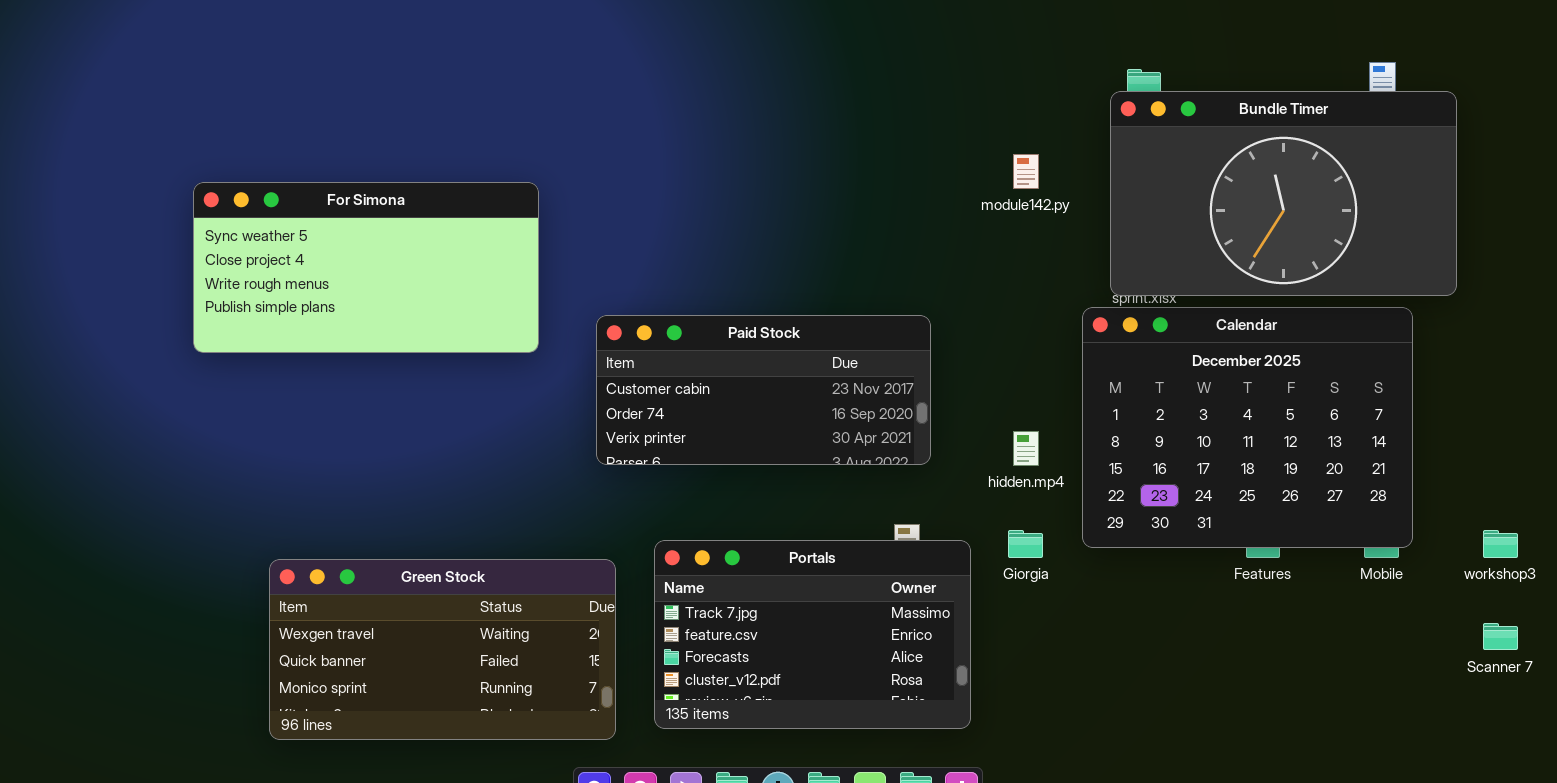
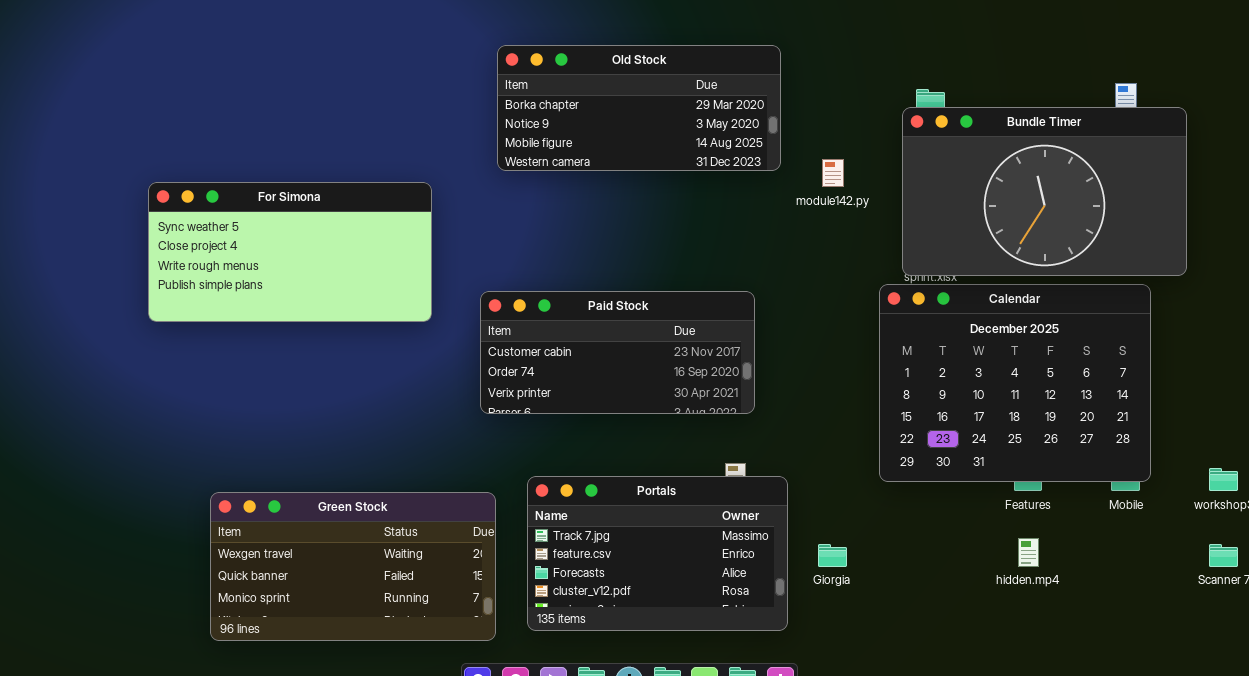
Old Stock: none -> [497,45,781,171], opened
hidden.mp4: [1013,431,1039,466] -> [1018,538,1039,567], moved
Giorgia: [1008,530,1043,558] -> [818,544,847,567], moved

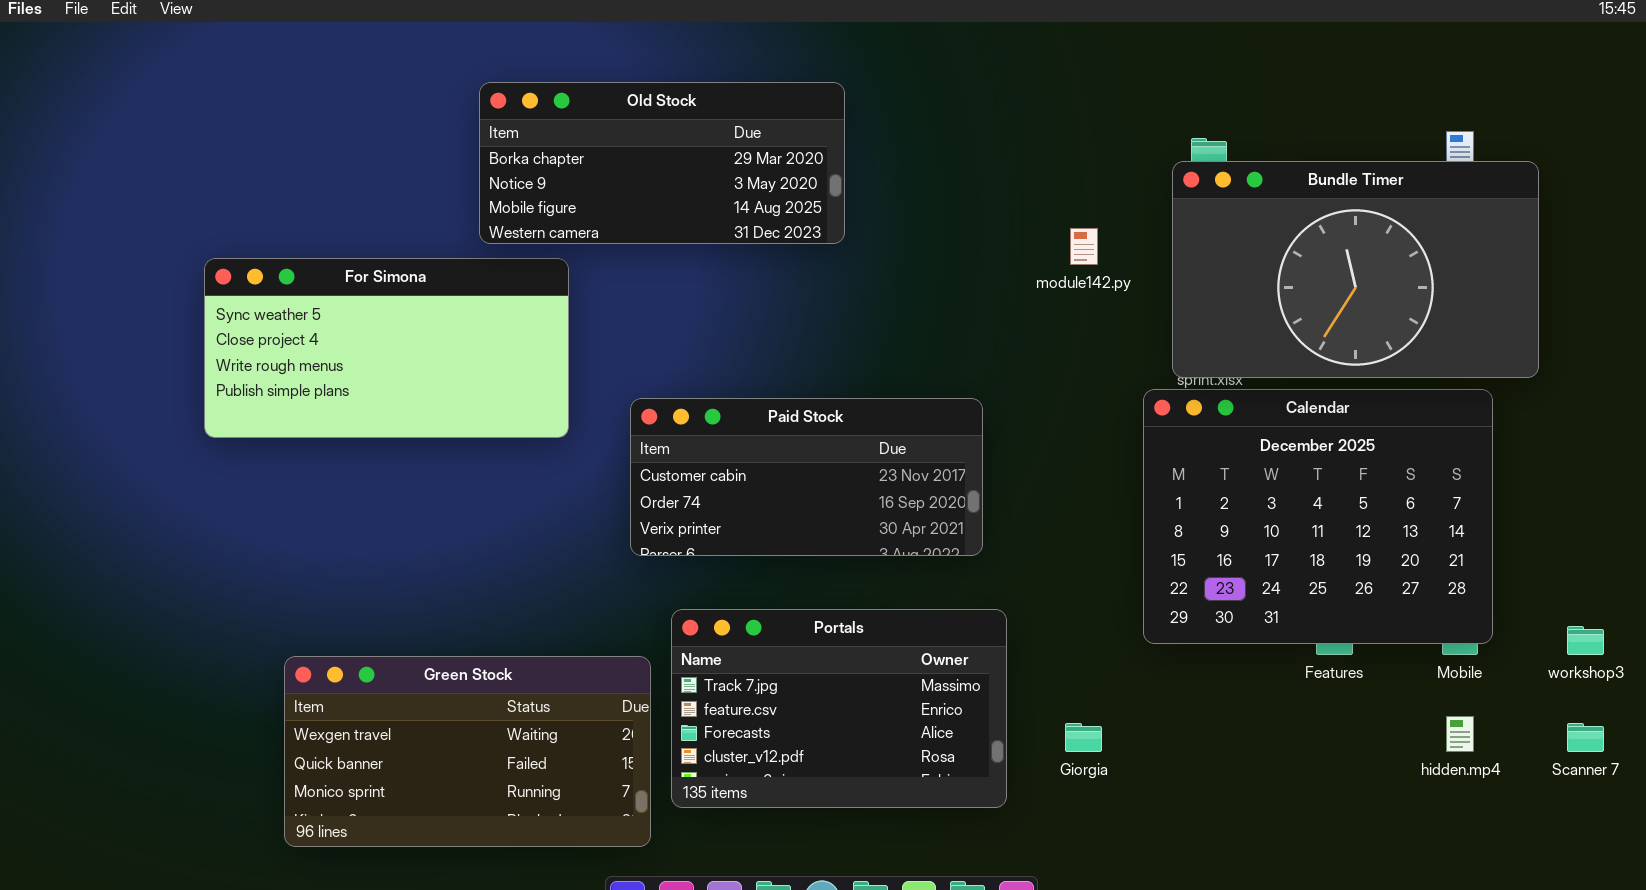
Old Stock: [497,45,781,171] -> [479,82,845,244], moved
Portals: [527,476,788,631] -> [671,609,1007,808], moved
hidden.mp4: [1018,538,1039,567] -> [1446,716,1474,752], moved

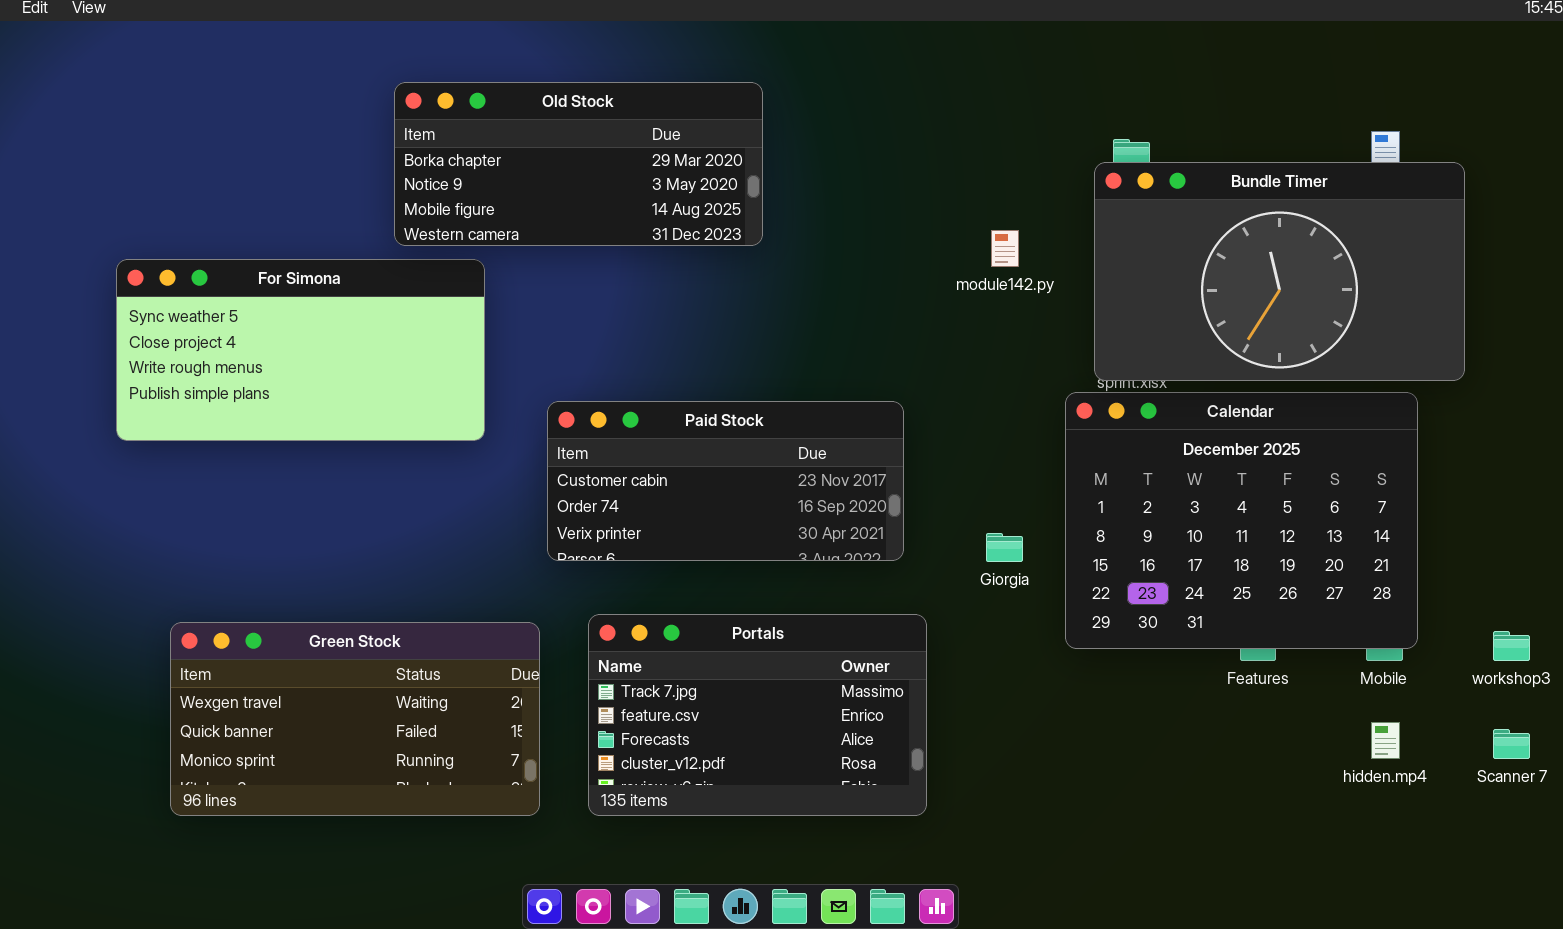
Green Stock: [284,656,651,847] -> [170,622,540,816], moved
Giorgia: [1065,723,1102,752] -> [986,533,1023,562], moved

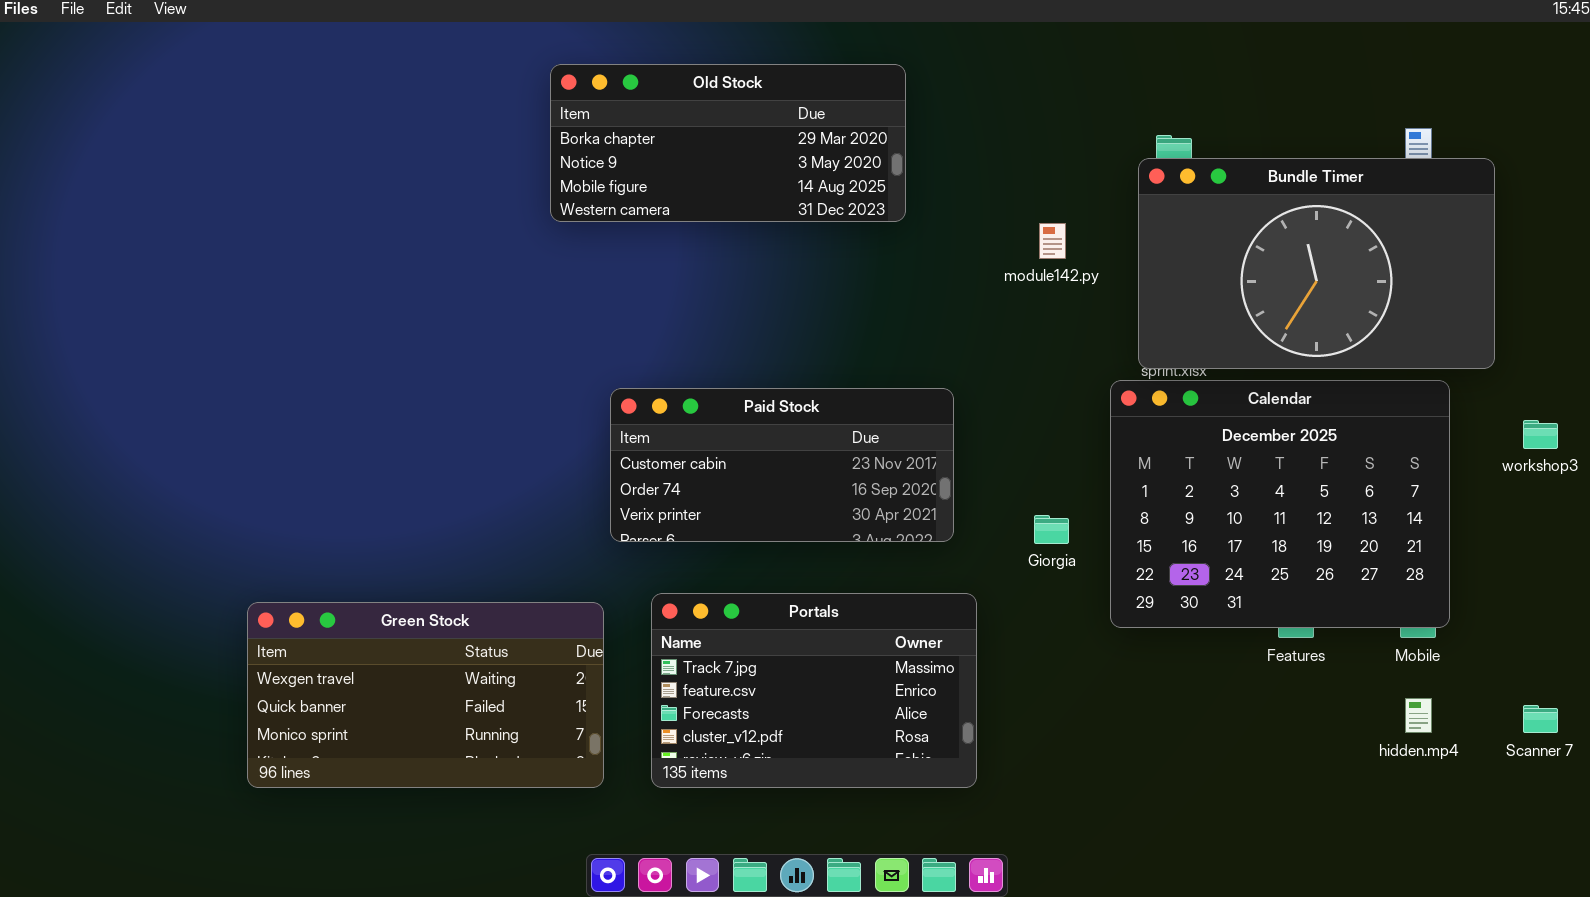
Old Stock: [394,82,763,246] -> [550,64,906,222], moved
For Simona: [116,259,485,441] -> none, closed
workshop3: [1493,631,1530,661] -> [1523,420,1558,449], moved

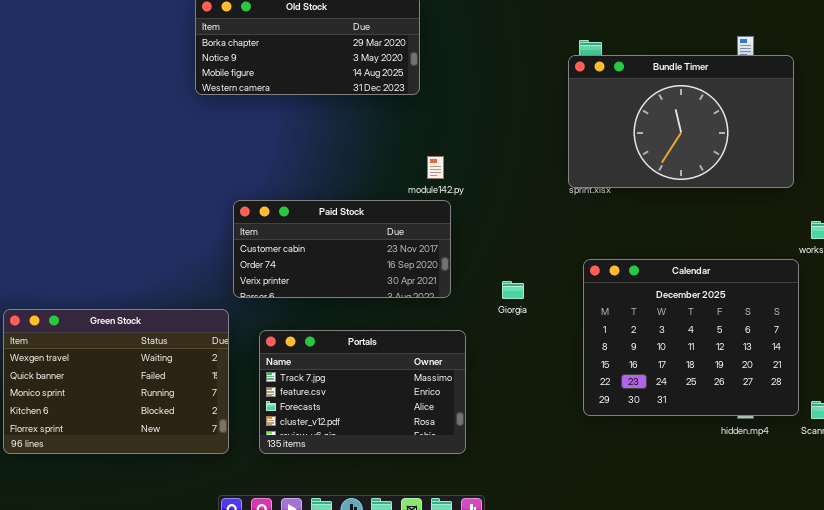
module142.py: [1039,223,1066,259] -> [427,156,444,179], moved
Calendar: [1110,380,1450,628] -> [583,259,799,416], moved
Green Stock: [247,602,604,788] -> [3,309,229,454], resized

